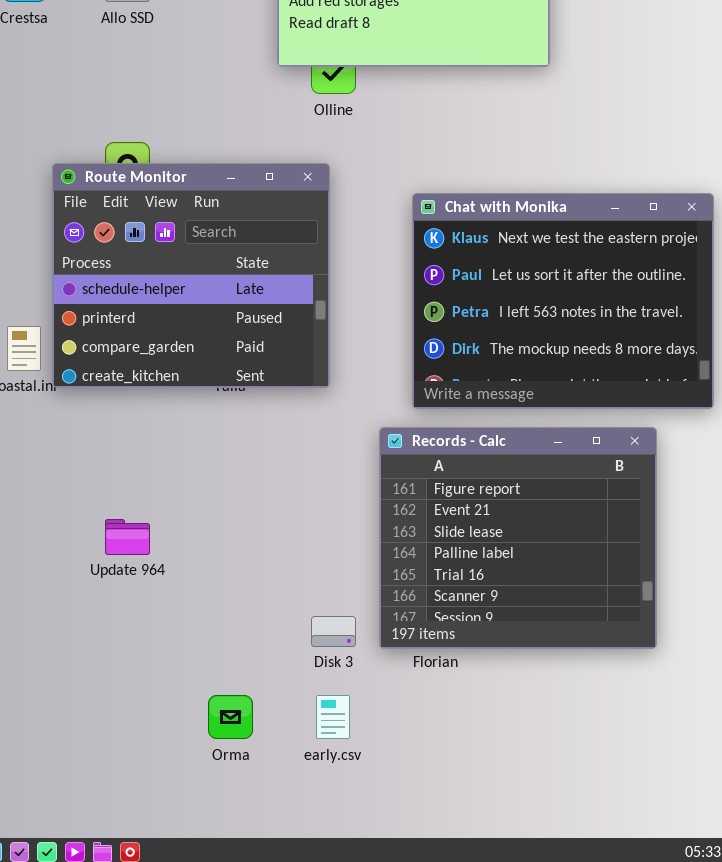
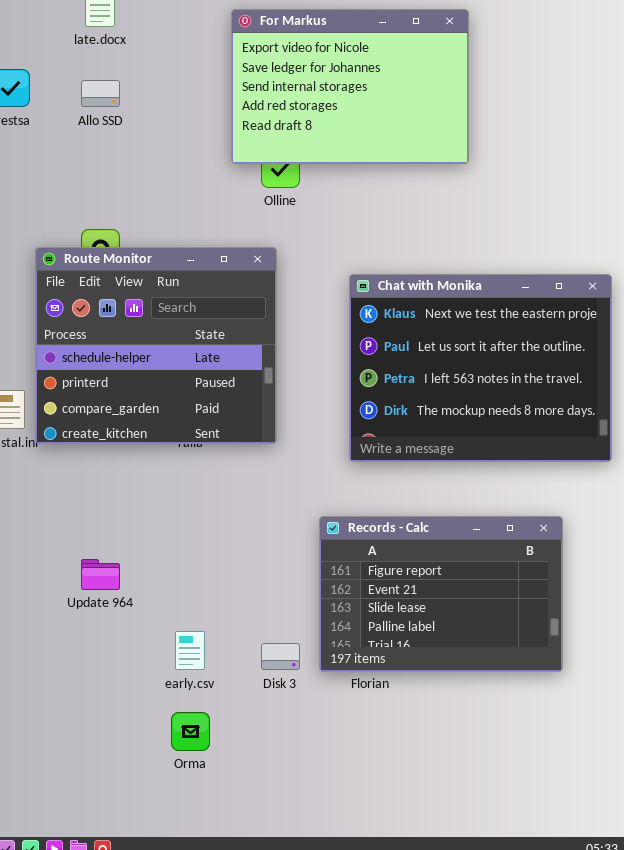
Records - Calc: [379,427,657,649] -> [319,516,563,672], resized
early.csv: [316,695,350,739] -> [175,631,205,670], moved

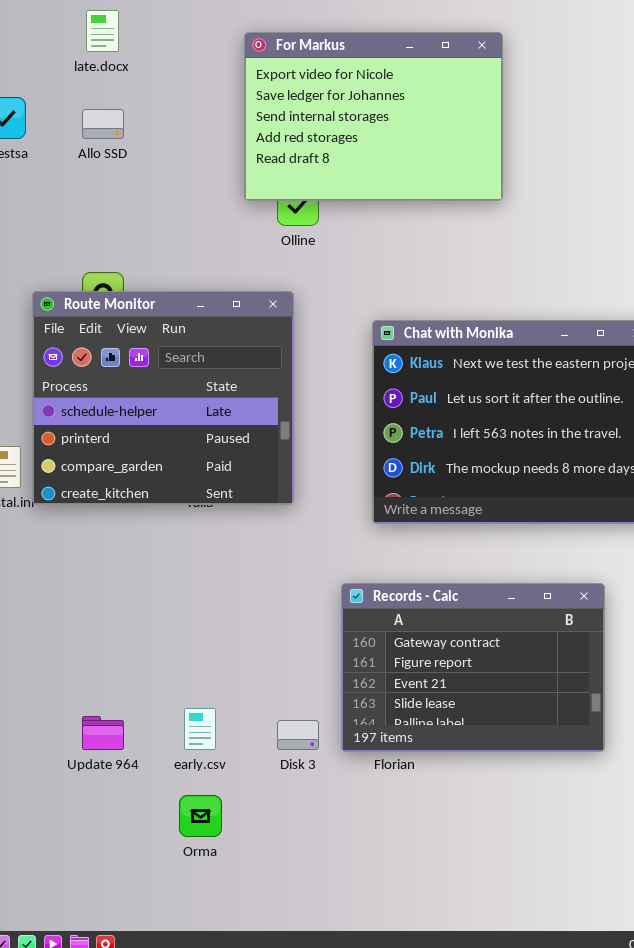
Records - Calc: [319,516,563,672] -> [341,583,605,752], scrolled up 1 row
Update 964: [81,559,120,590] -> [82,716,124,750], moved

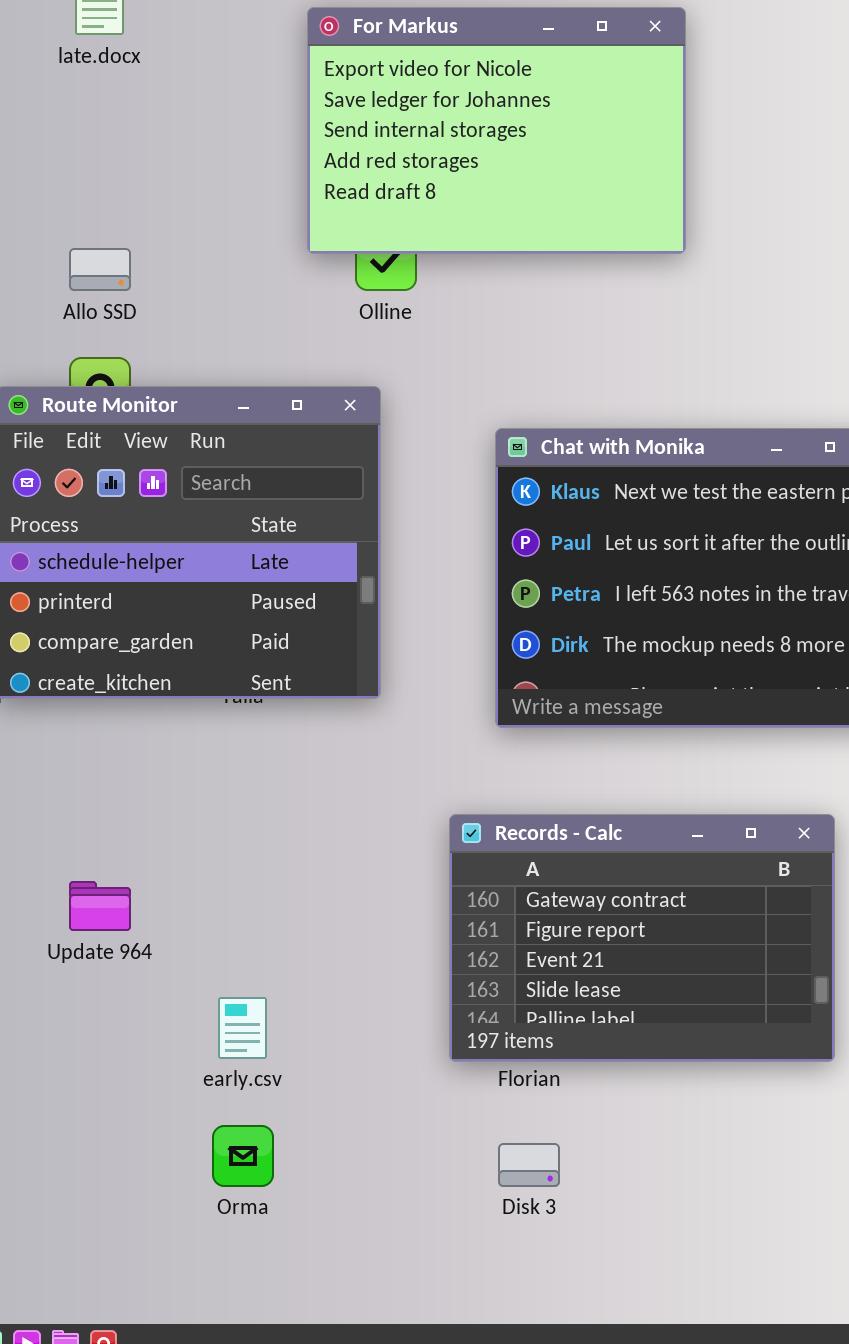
Allo SSD: [82,109,124,139] -> [69,248,131,291], moved
Update 964: [82,716,124,750] -> [69,881,131,931], moved
Disk 3: [277,720,319,750] -> [498,1143,560,1187], moved

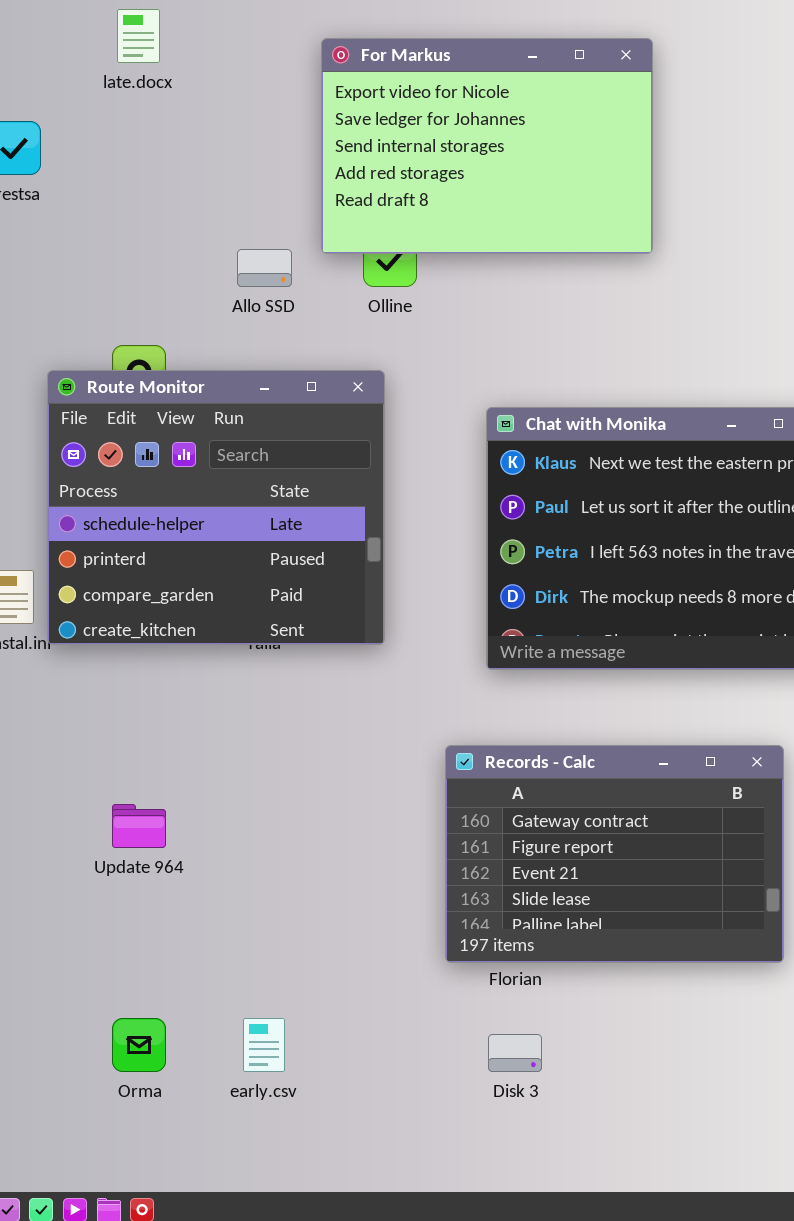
Allo SSD: [69,248,131,291] -> [237,249,292,287], moved
early.csv: [218,997,267,1059] -> [243,1018,285,1072], moved
Orma: [212,1125,274,1187] -> [112,1018,166,1072], moved

